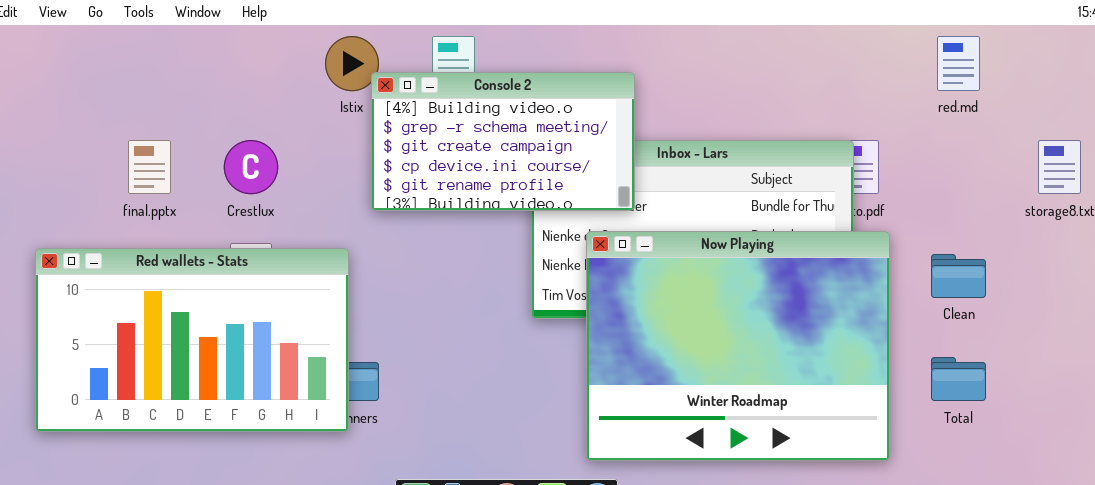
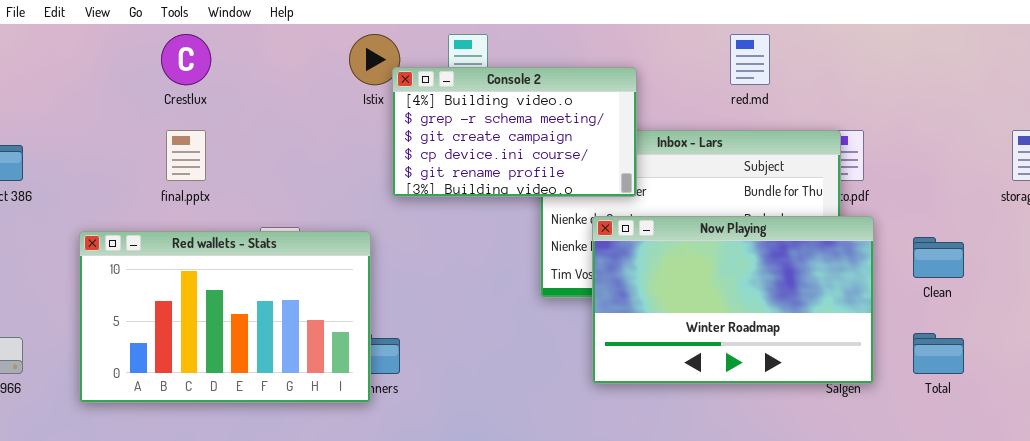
red.md: [937,36,980,91] -> [730,34,770,85], moved
Crestlux: [224,140,278,194] -> [161,34,211,85], moved
Now Playing: [586,231,890,461] -> [592,216,874,384], resized

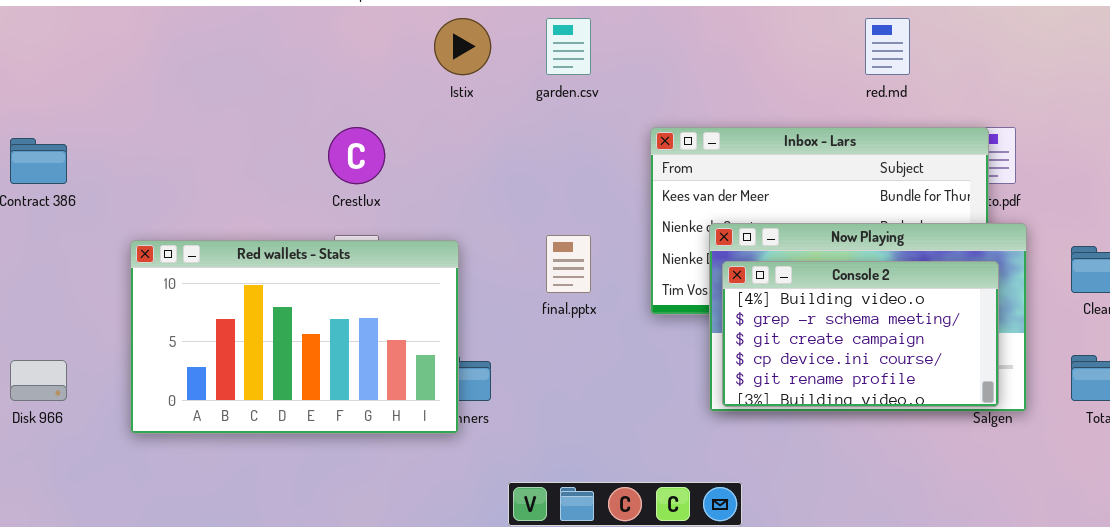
Crestlux: [161,34,211,85] -> [328,127,385,184], moved
Console 2: [392,67,637,197] -> [722,261,999,407], moved
final.pptx: [166,130,206,181] -> [546,235,591,293], moved

